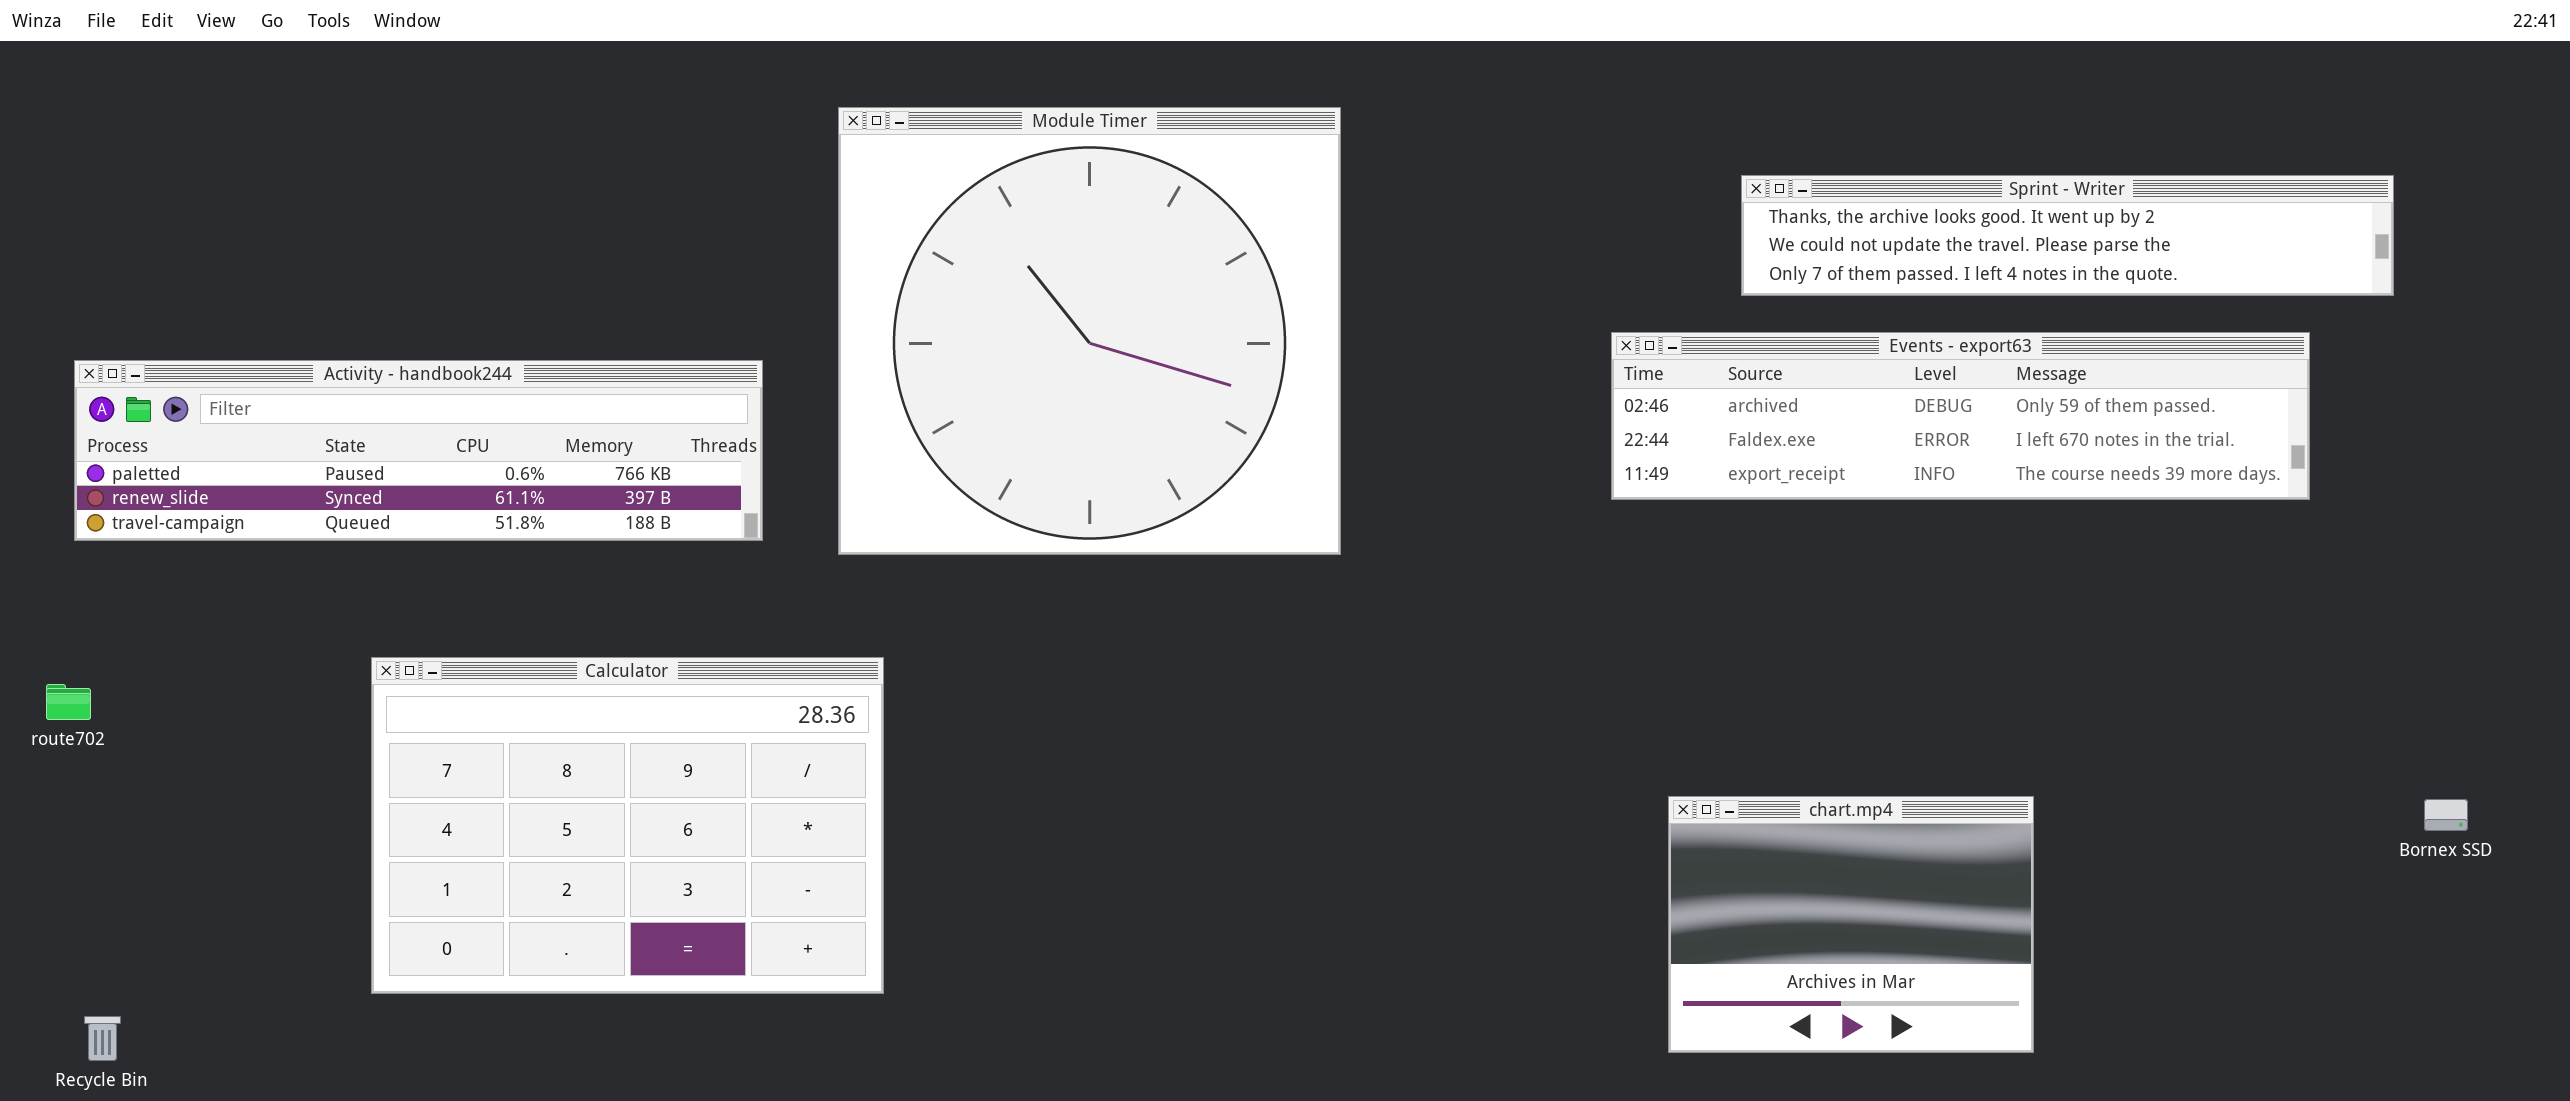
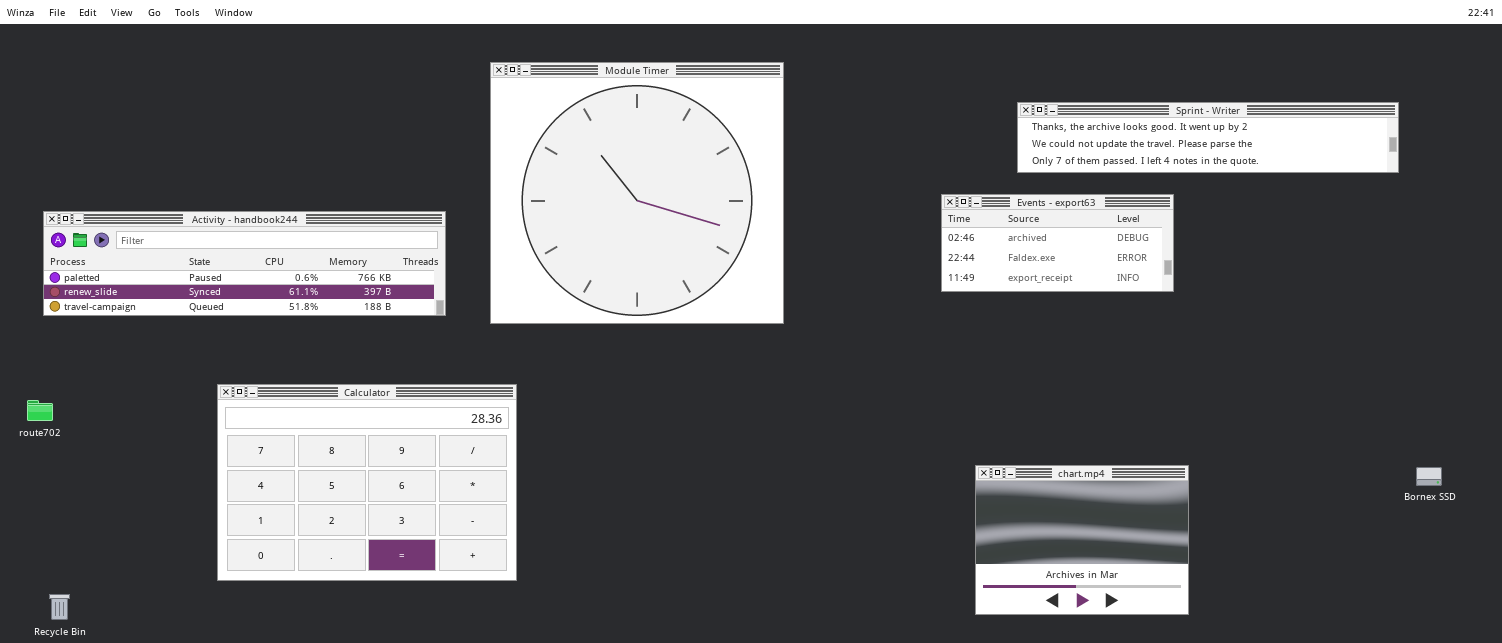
Events - export63: [1611,332,2310,500] -> [941,194,1174,292], resized

